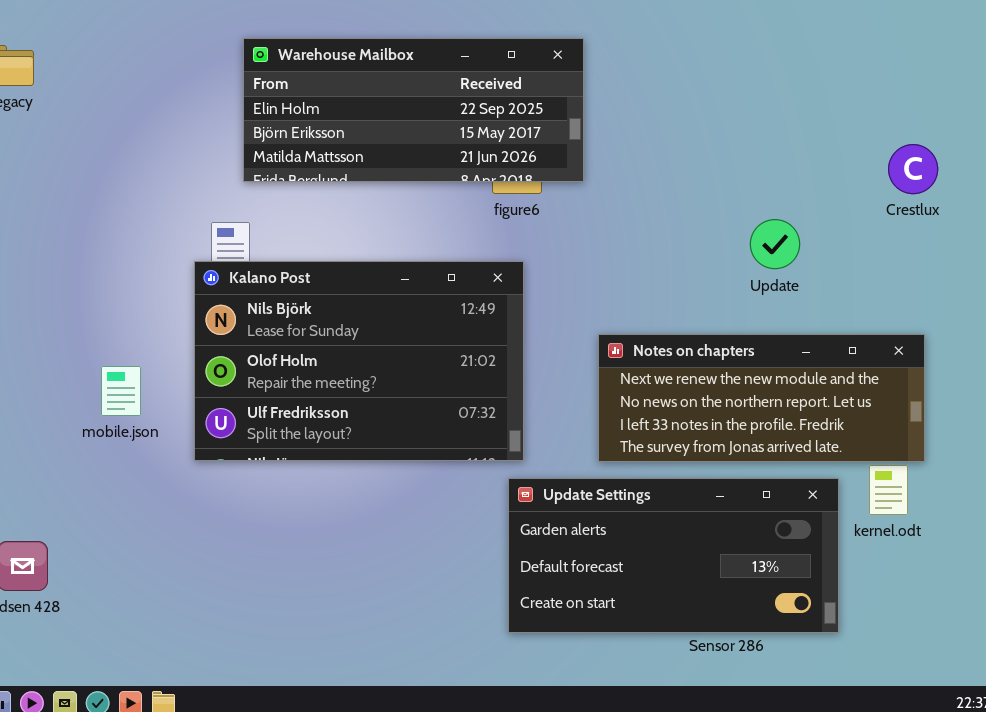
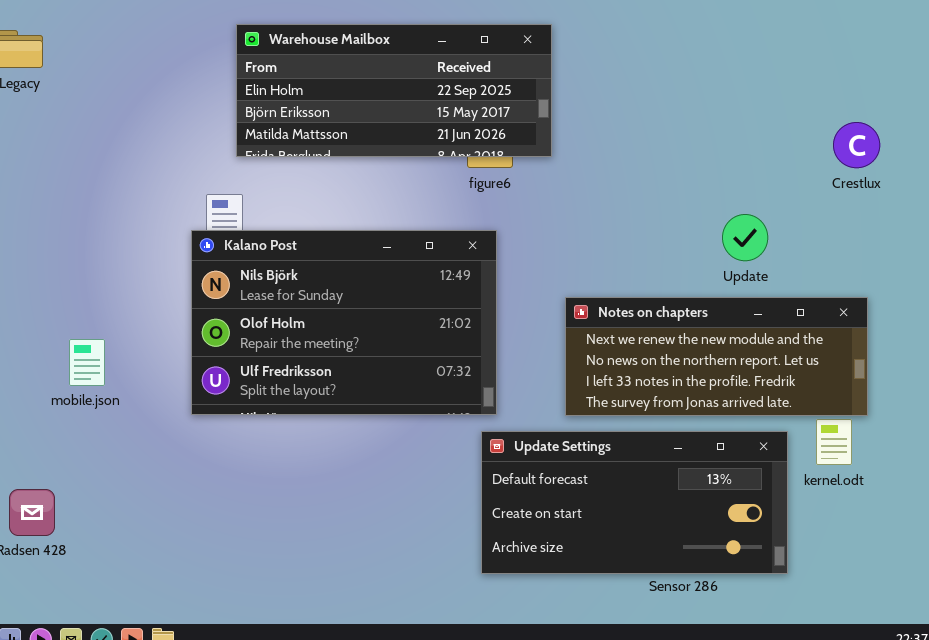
Update: [750,219,800,269] -> [722,214,768,261], moved
mobile.json: [101,366,141,416] -> [69,339,105,386], moved
Update Settings: [508,478,839,633] -> [481,431,788,574], scrolled down 1 row

